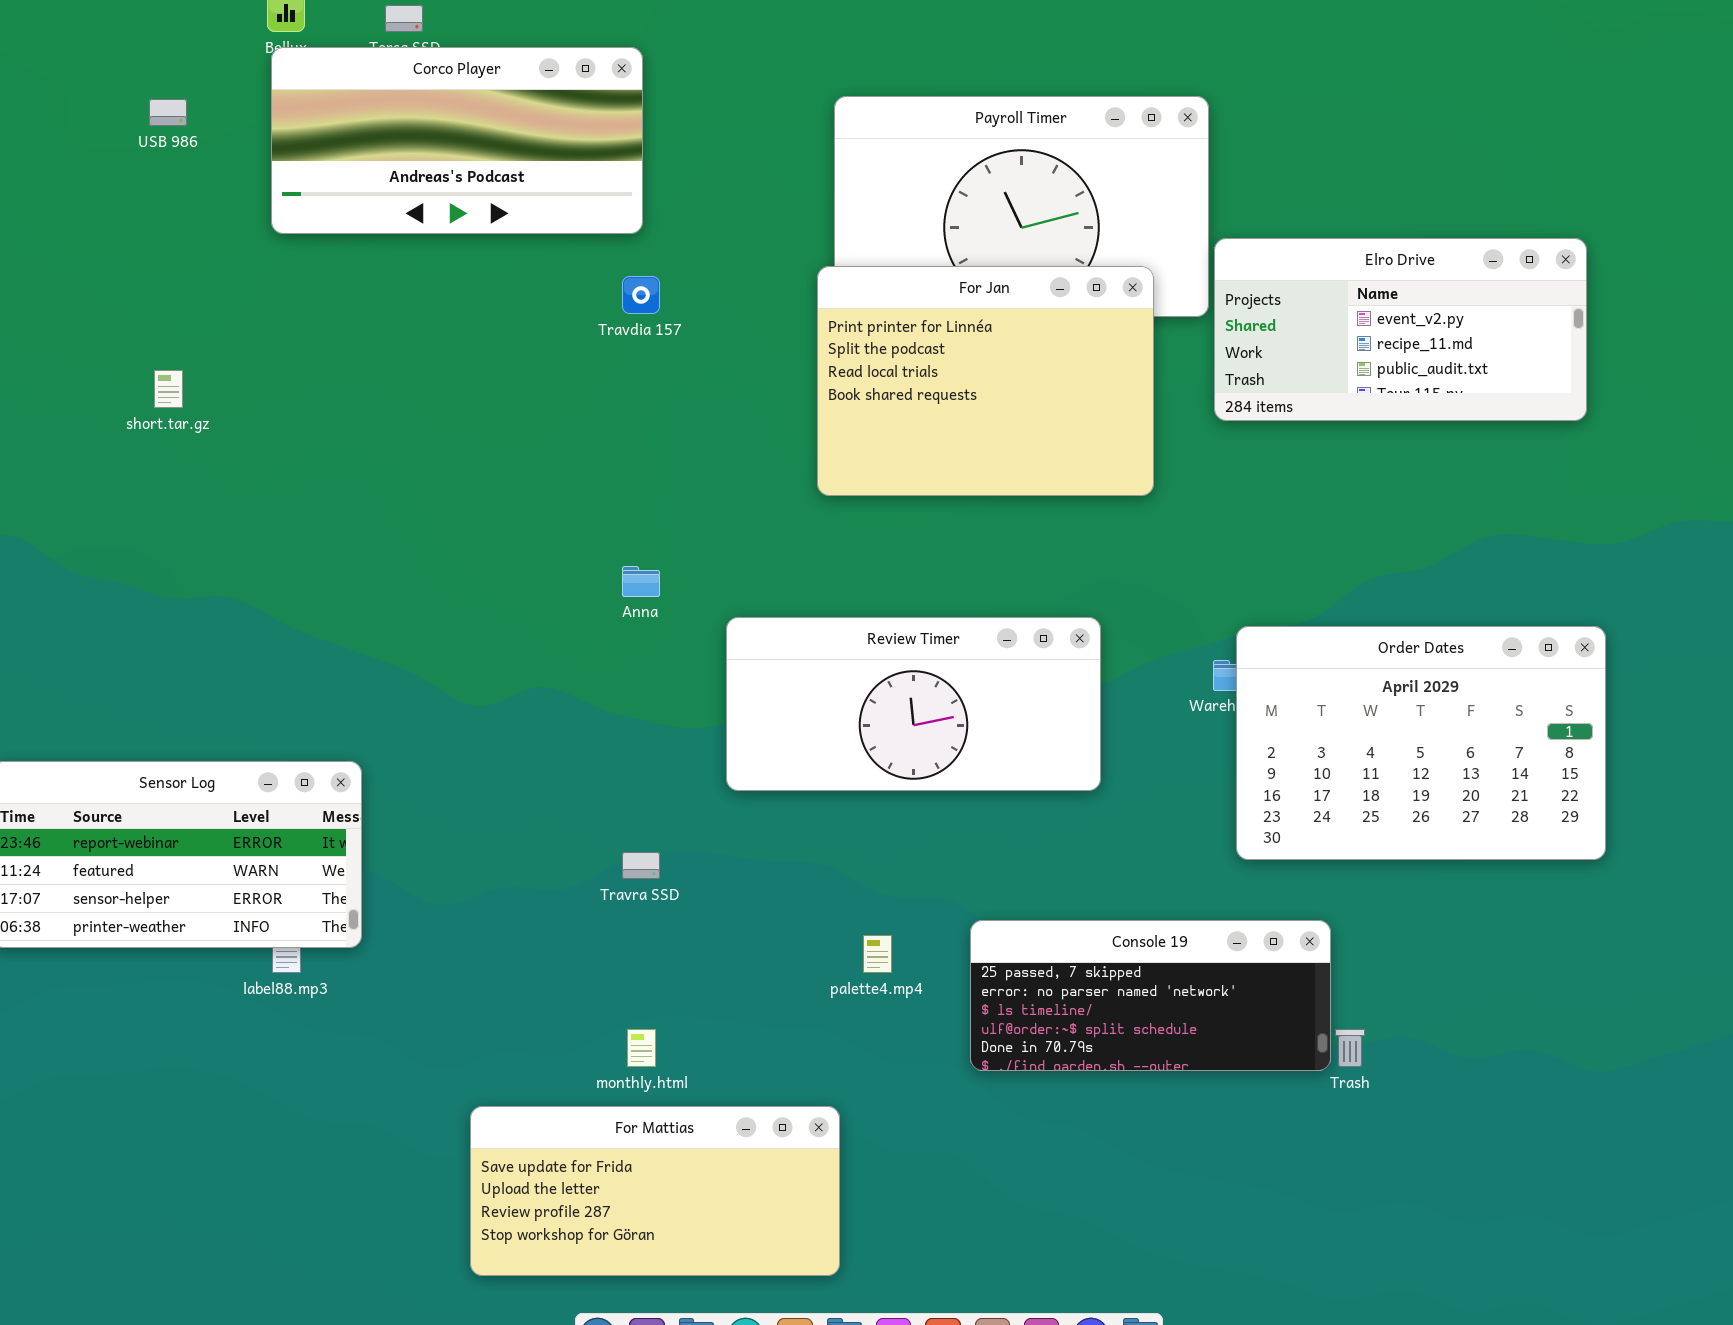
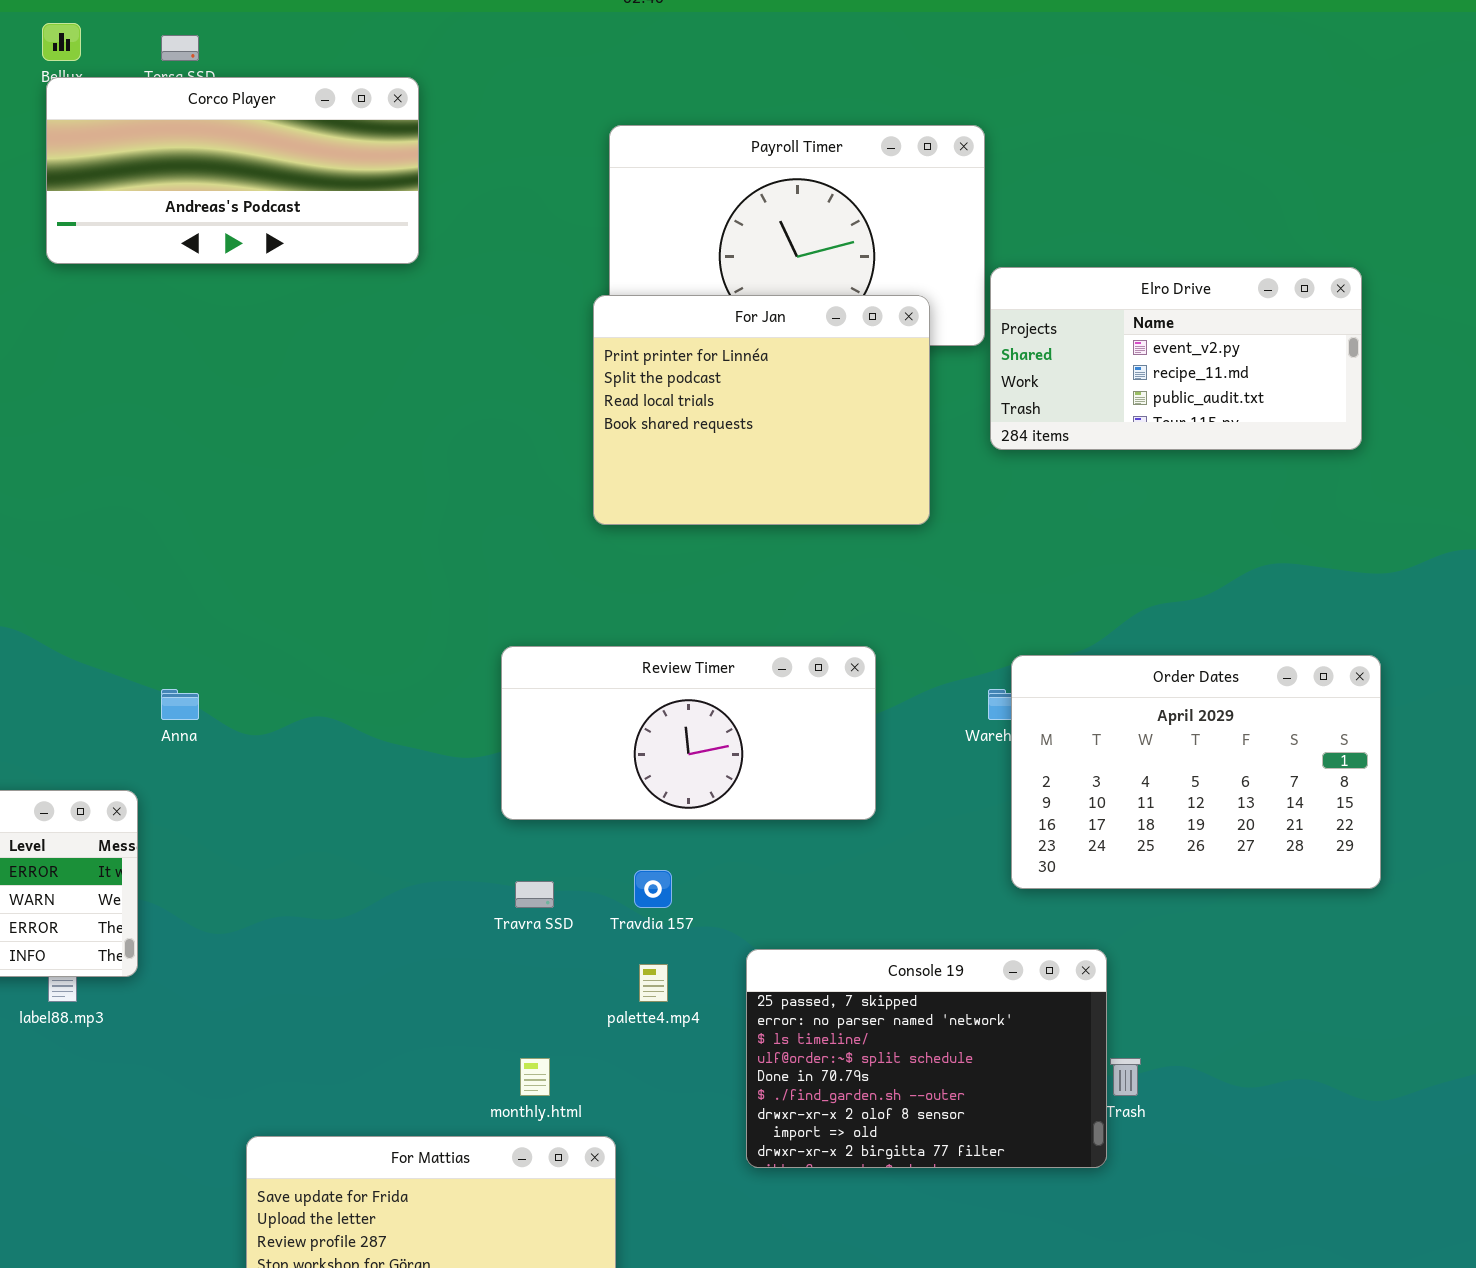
Travdia 157: [622,276,660,314] -> [634,870,672,908], moved
Anna: [622,566,660,597] -> [161,689,199,720], moved
Travra SSD: [622,852,660,879] -> [515,881,554,908], moved
Console 19: [970,920,1331,1071] -> [746,949,1107,1168], resized
monthly.html: [627,1029,656,1067] -> [520,1058,550,1096], moved

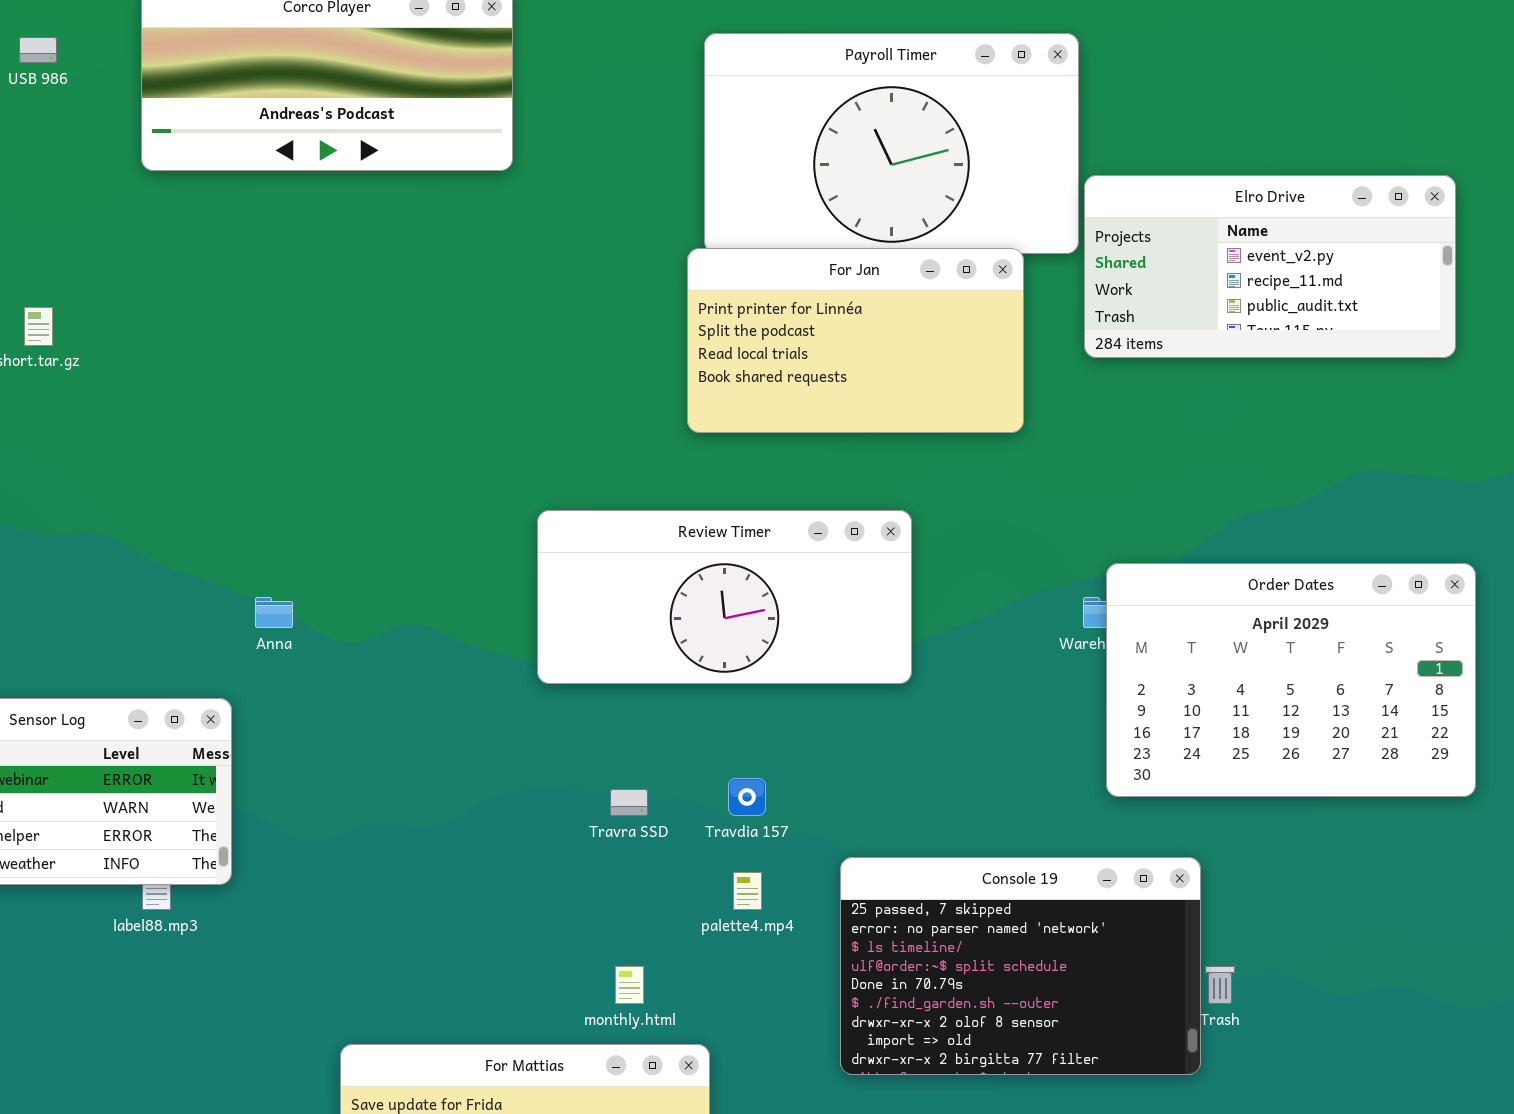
For Jan: [593,295,930,525] -> [687,248,1024,433], resized
Review Timer: [501,646,876,820] -> [537,510,912,684], moved

